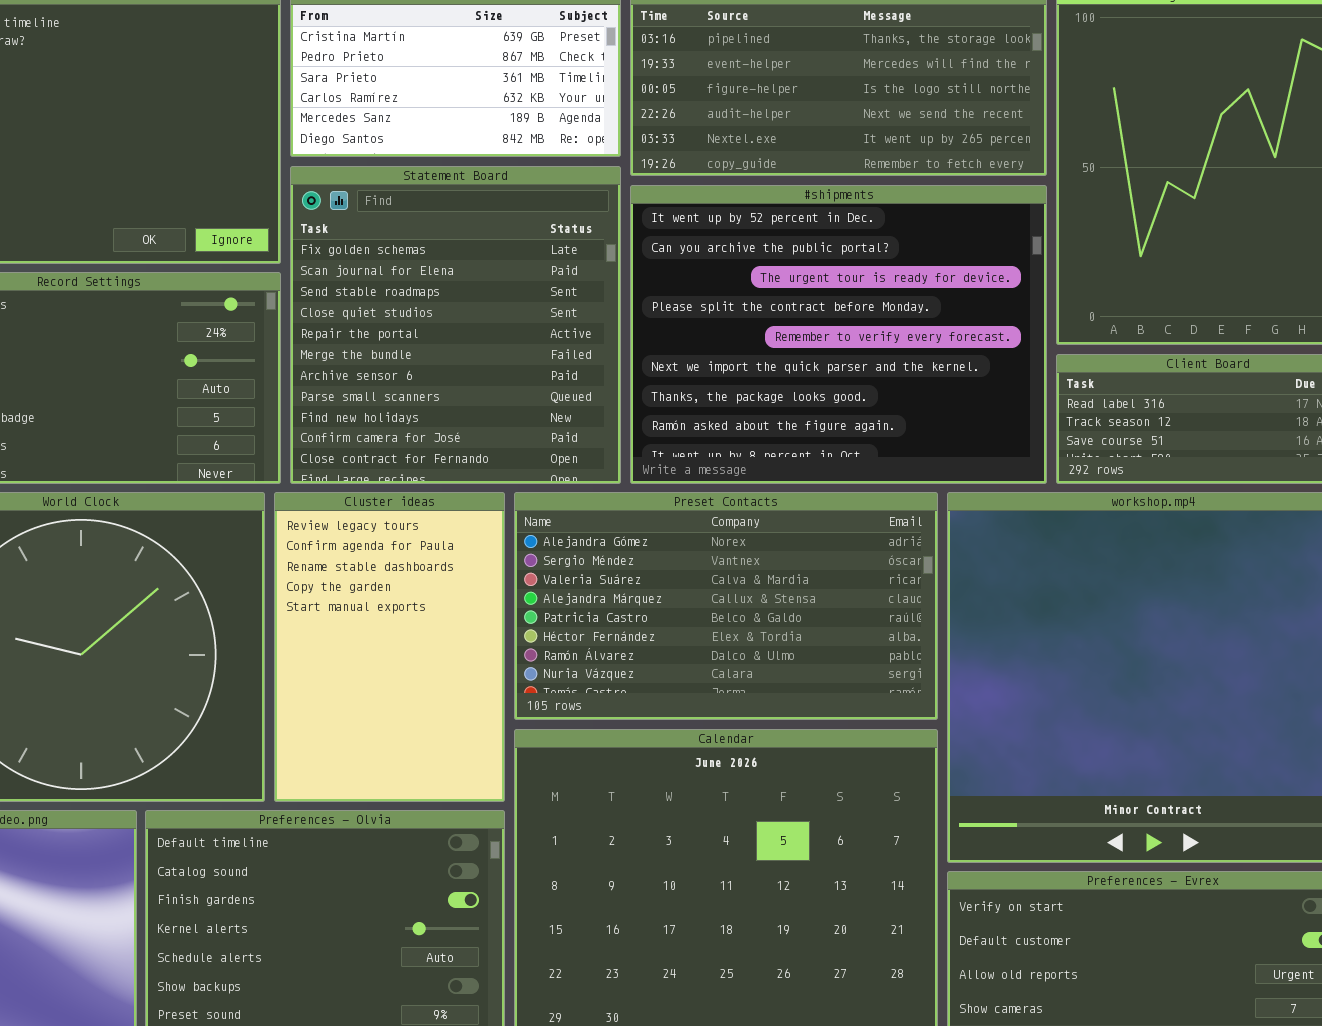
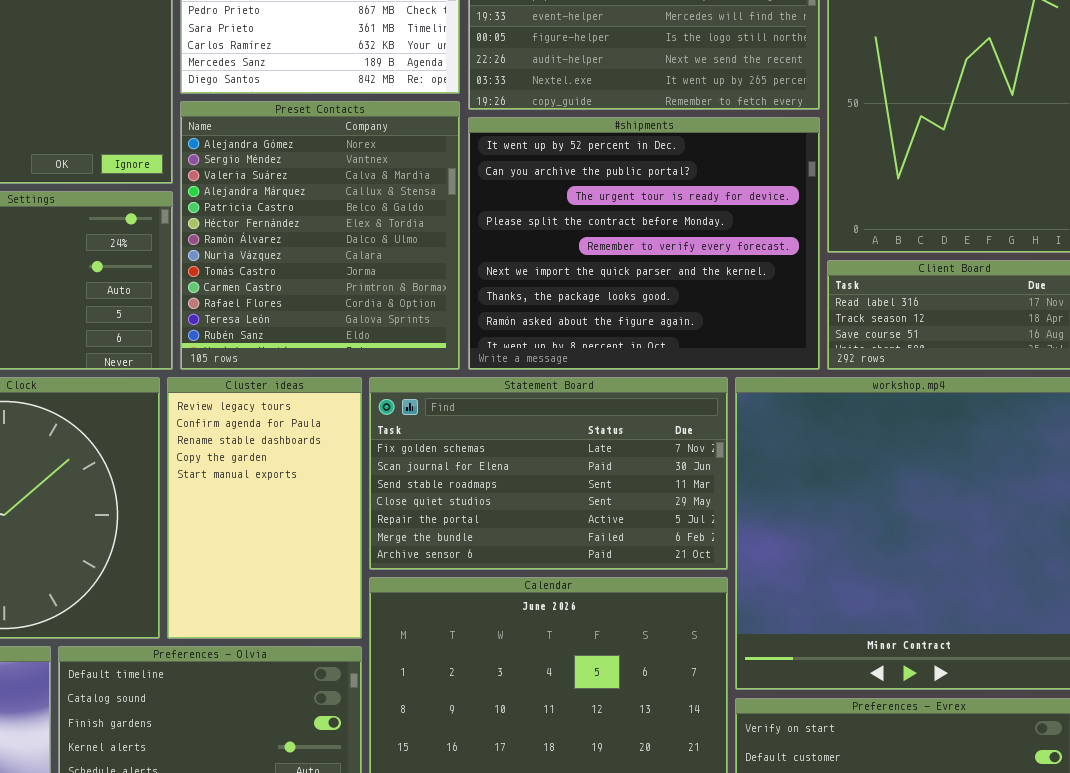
Statement Board: [290,166,621,484] -> [369,377,728,570], moved, resized
Preset Contacts: [514,492,938,720] -> [180,101,460,370], moved, resized

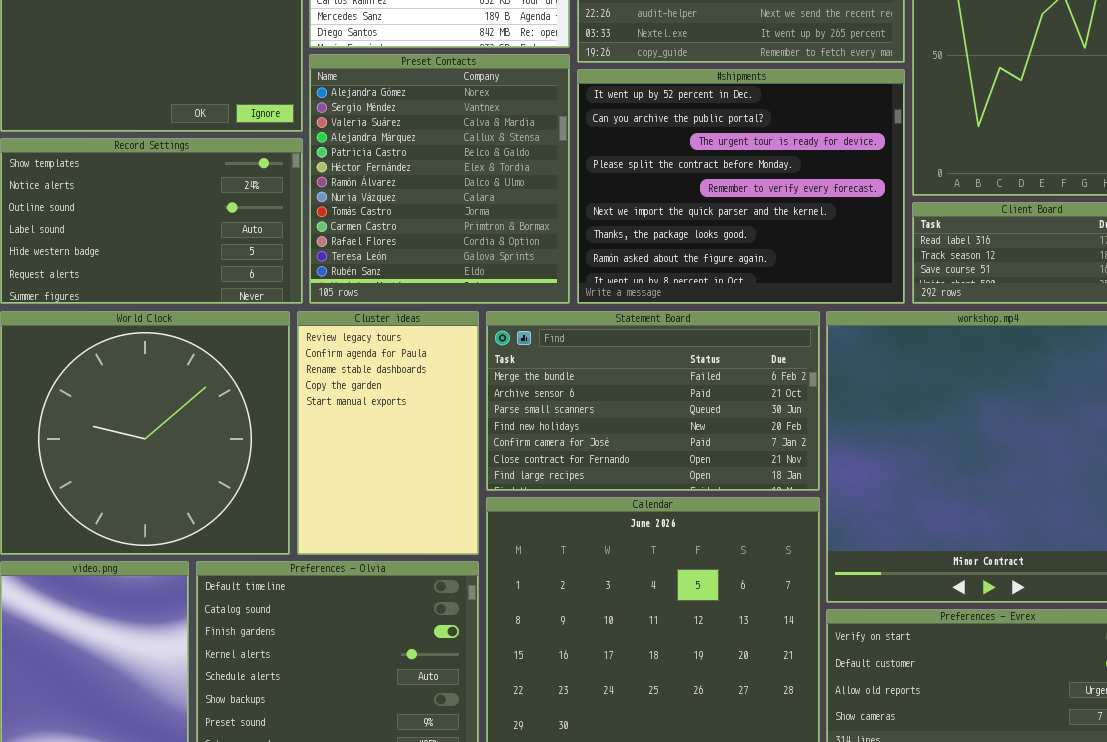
Statement Board: [369,377,728,570] -> [486,311,820,491], scrolled down 5 rows

